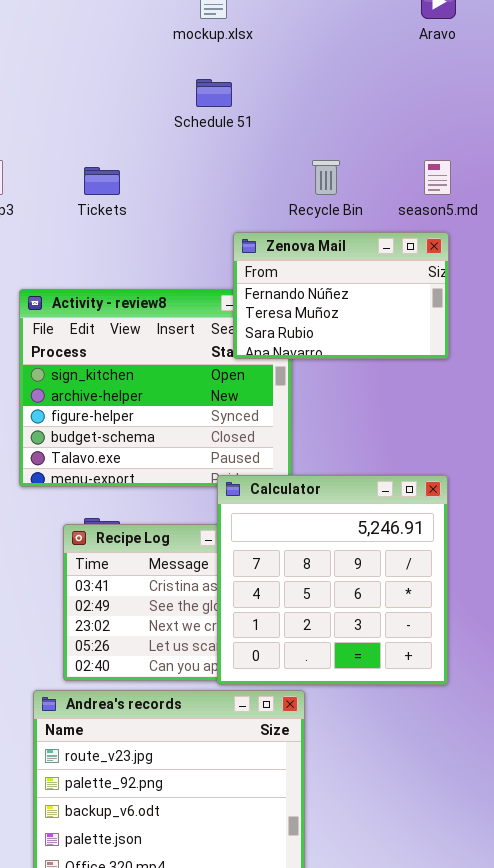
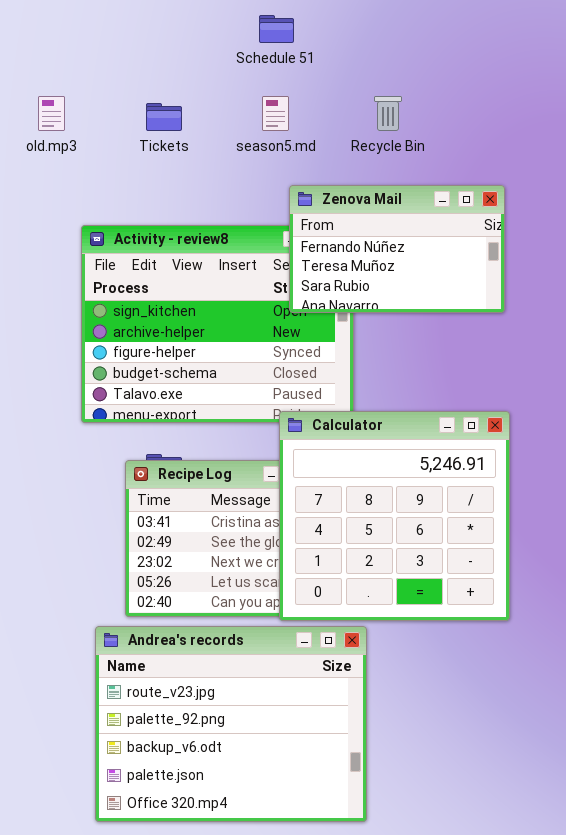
season5.md: [424,160,451,195] -> [262,96,289,131], moved
Zenova Mail: [233,232,449,359] -> [289,185,505,313], moved

